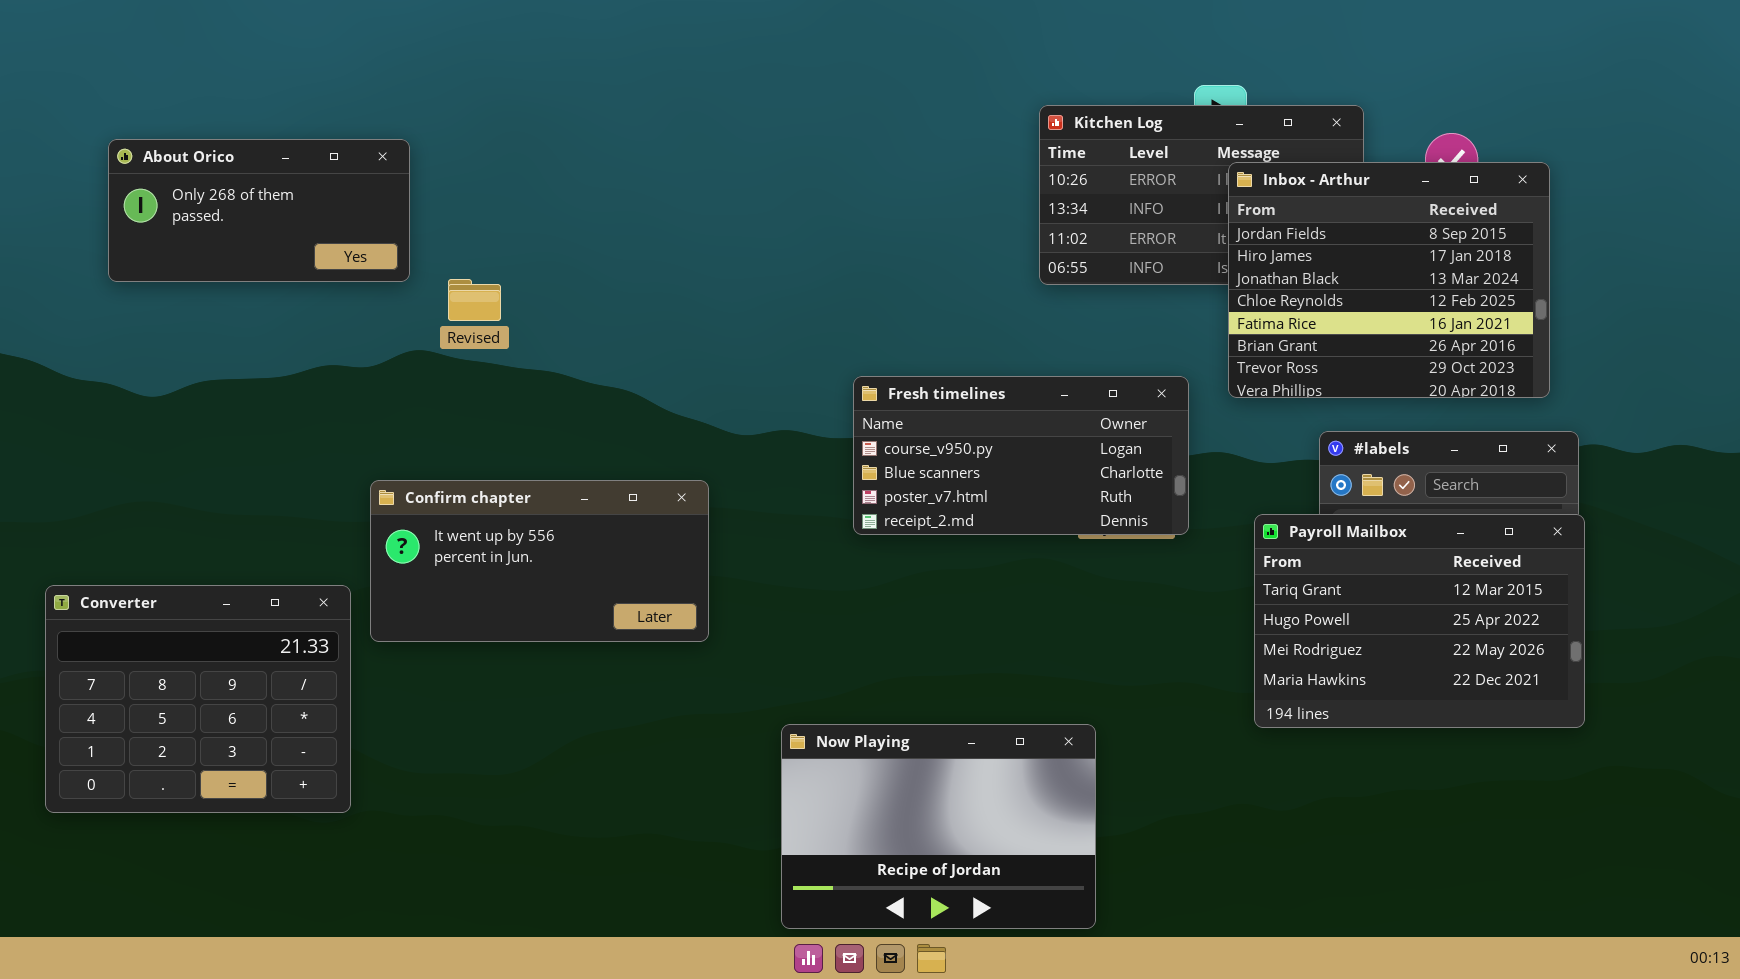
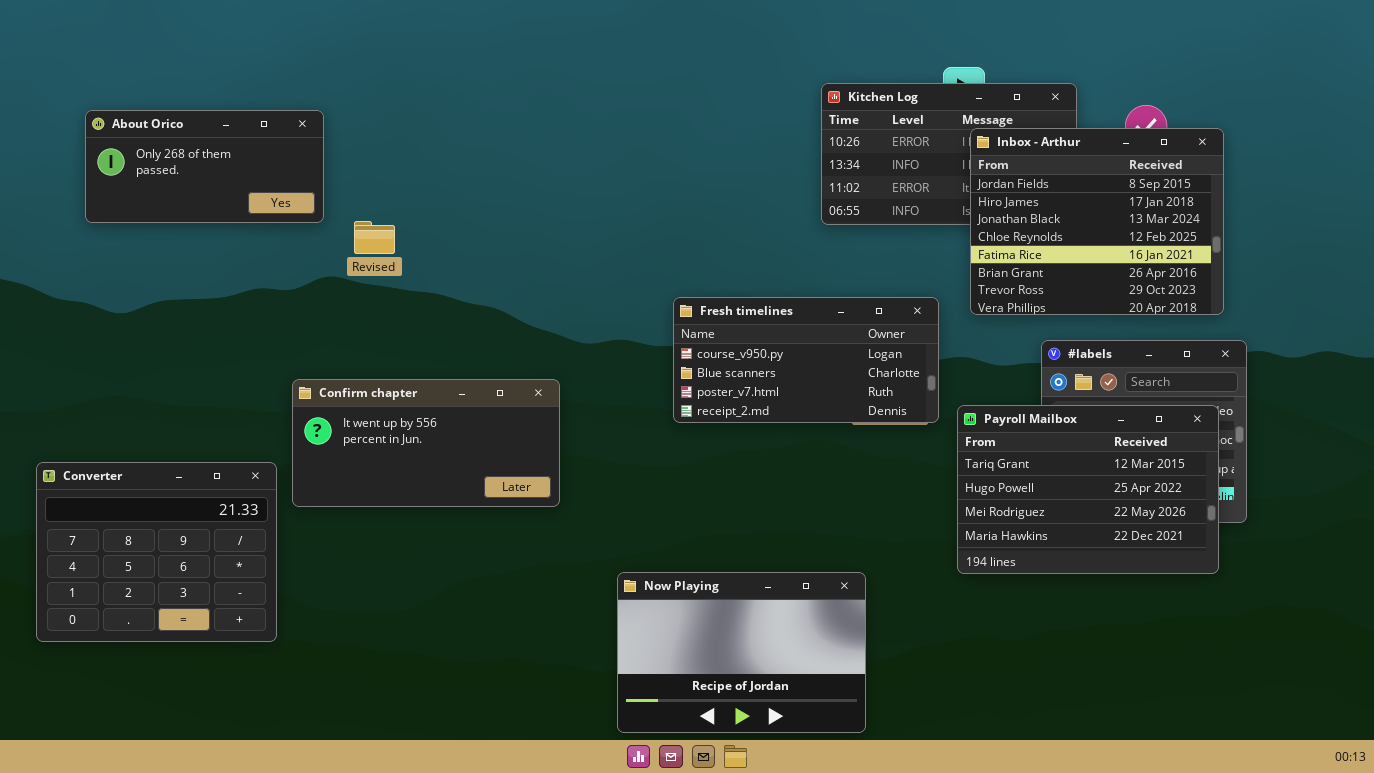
Payroll Mailbox: [1254,514,1585,728] -> [957,405,1219,574], moved

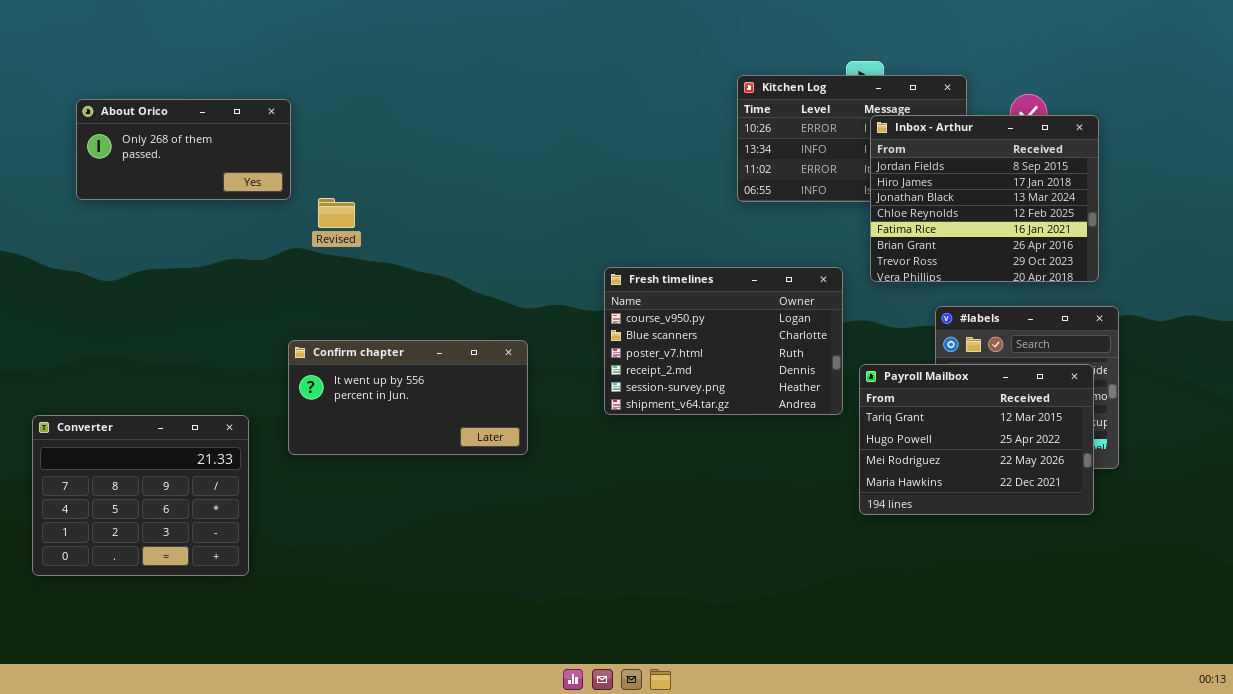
Fresh timelines: [673,297,939,423] -> [604,267,843,415], resized
Confirm chapter: [292,379,560,507] -> [288,340,528,455], moved
Now Playing: [617,572,866,733] -> none, closed

